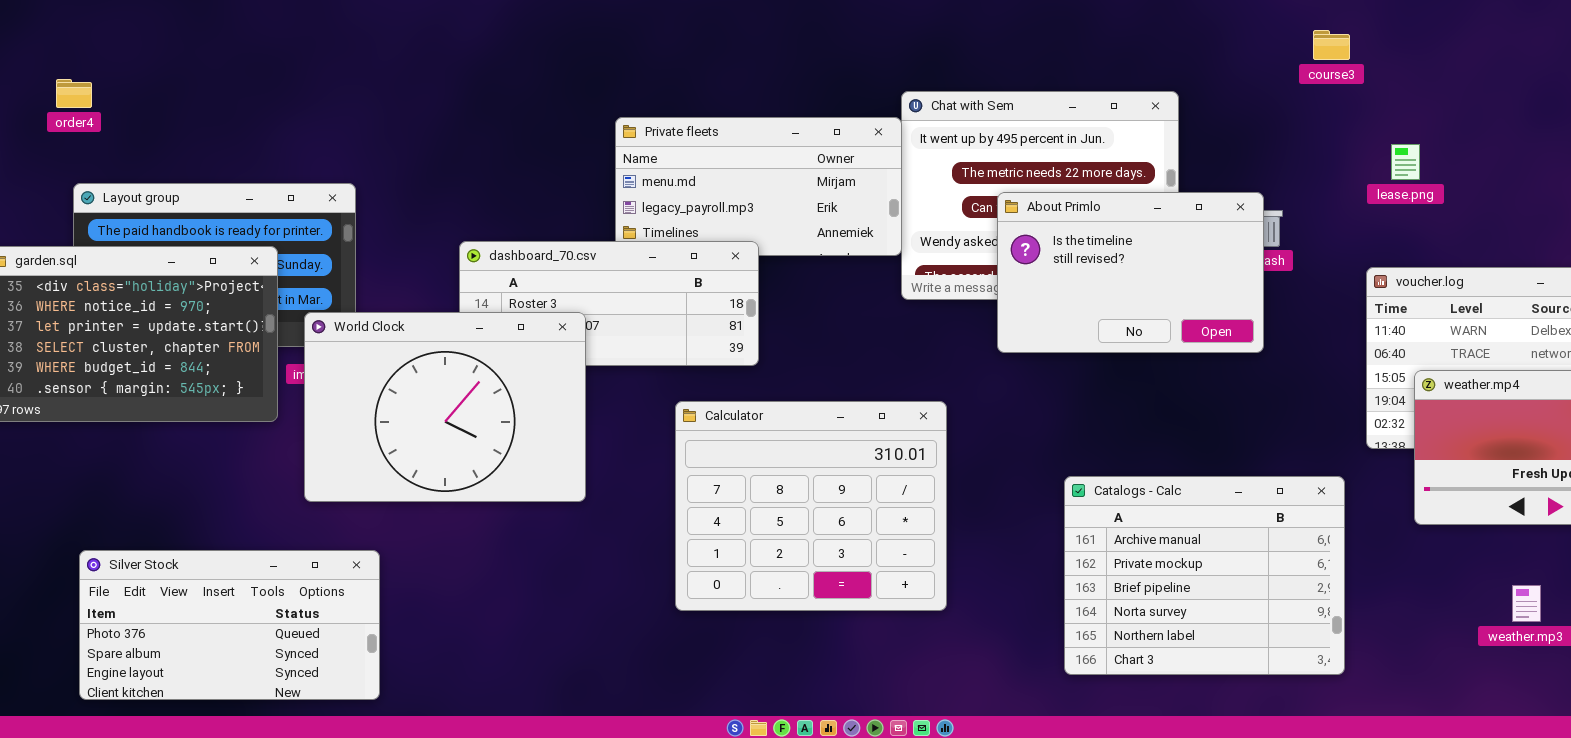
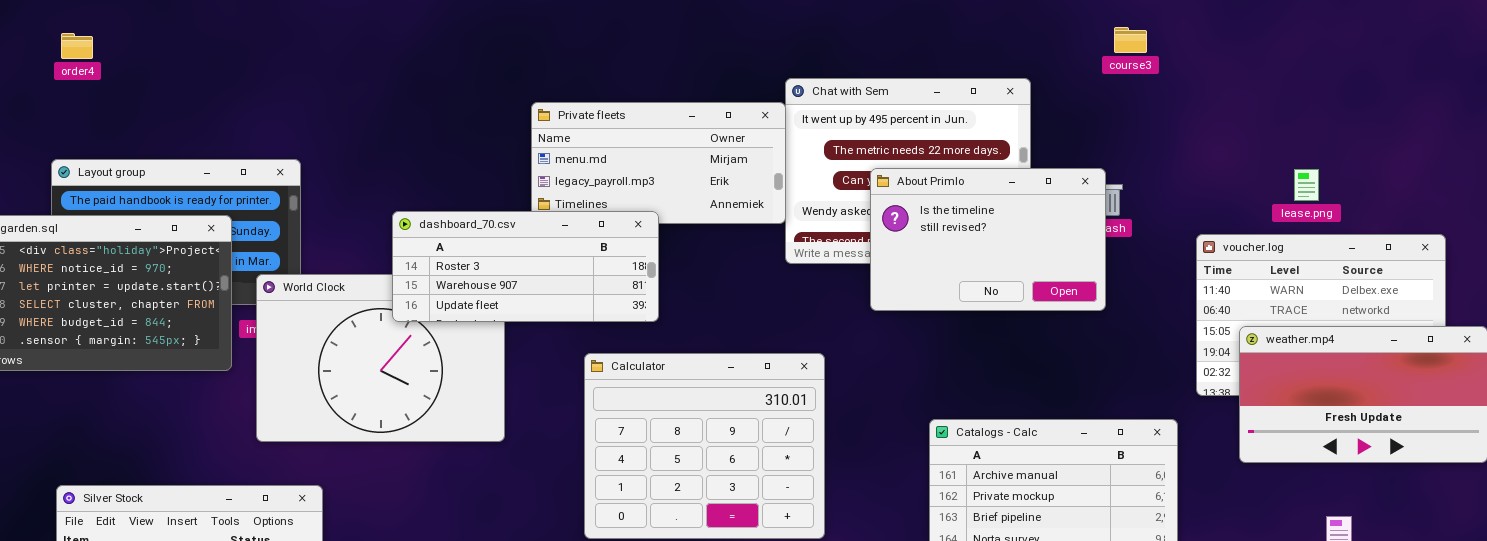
course3: [1313,30,1350,60] -> [1114,27,1147,53], moved
order4: [56,79,92,108] -> [61,33,93,59], moved
lease.png: [1391,144,1420,180] -> [1294,169,1319,201], moved
dashboard_70.csv: [459,241,759,366] -> [392,211,659,322], raised

